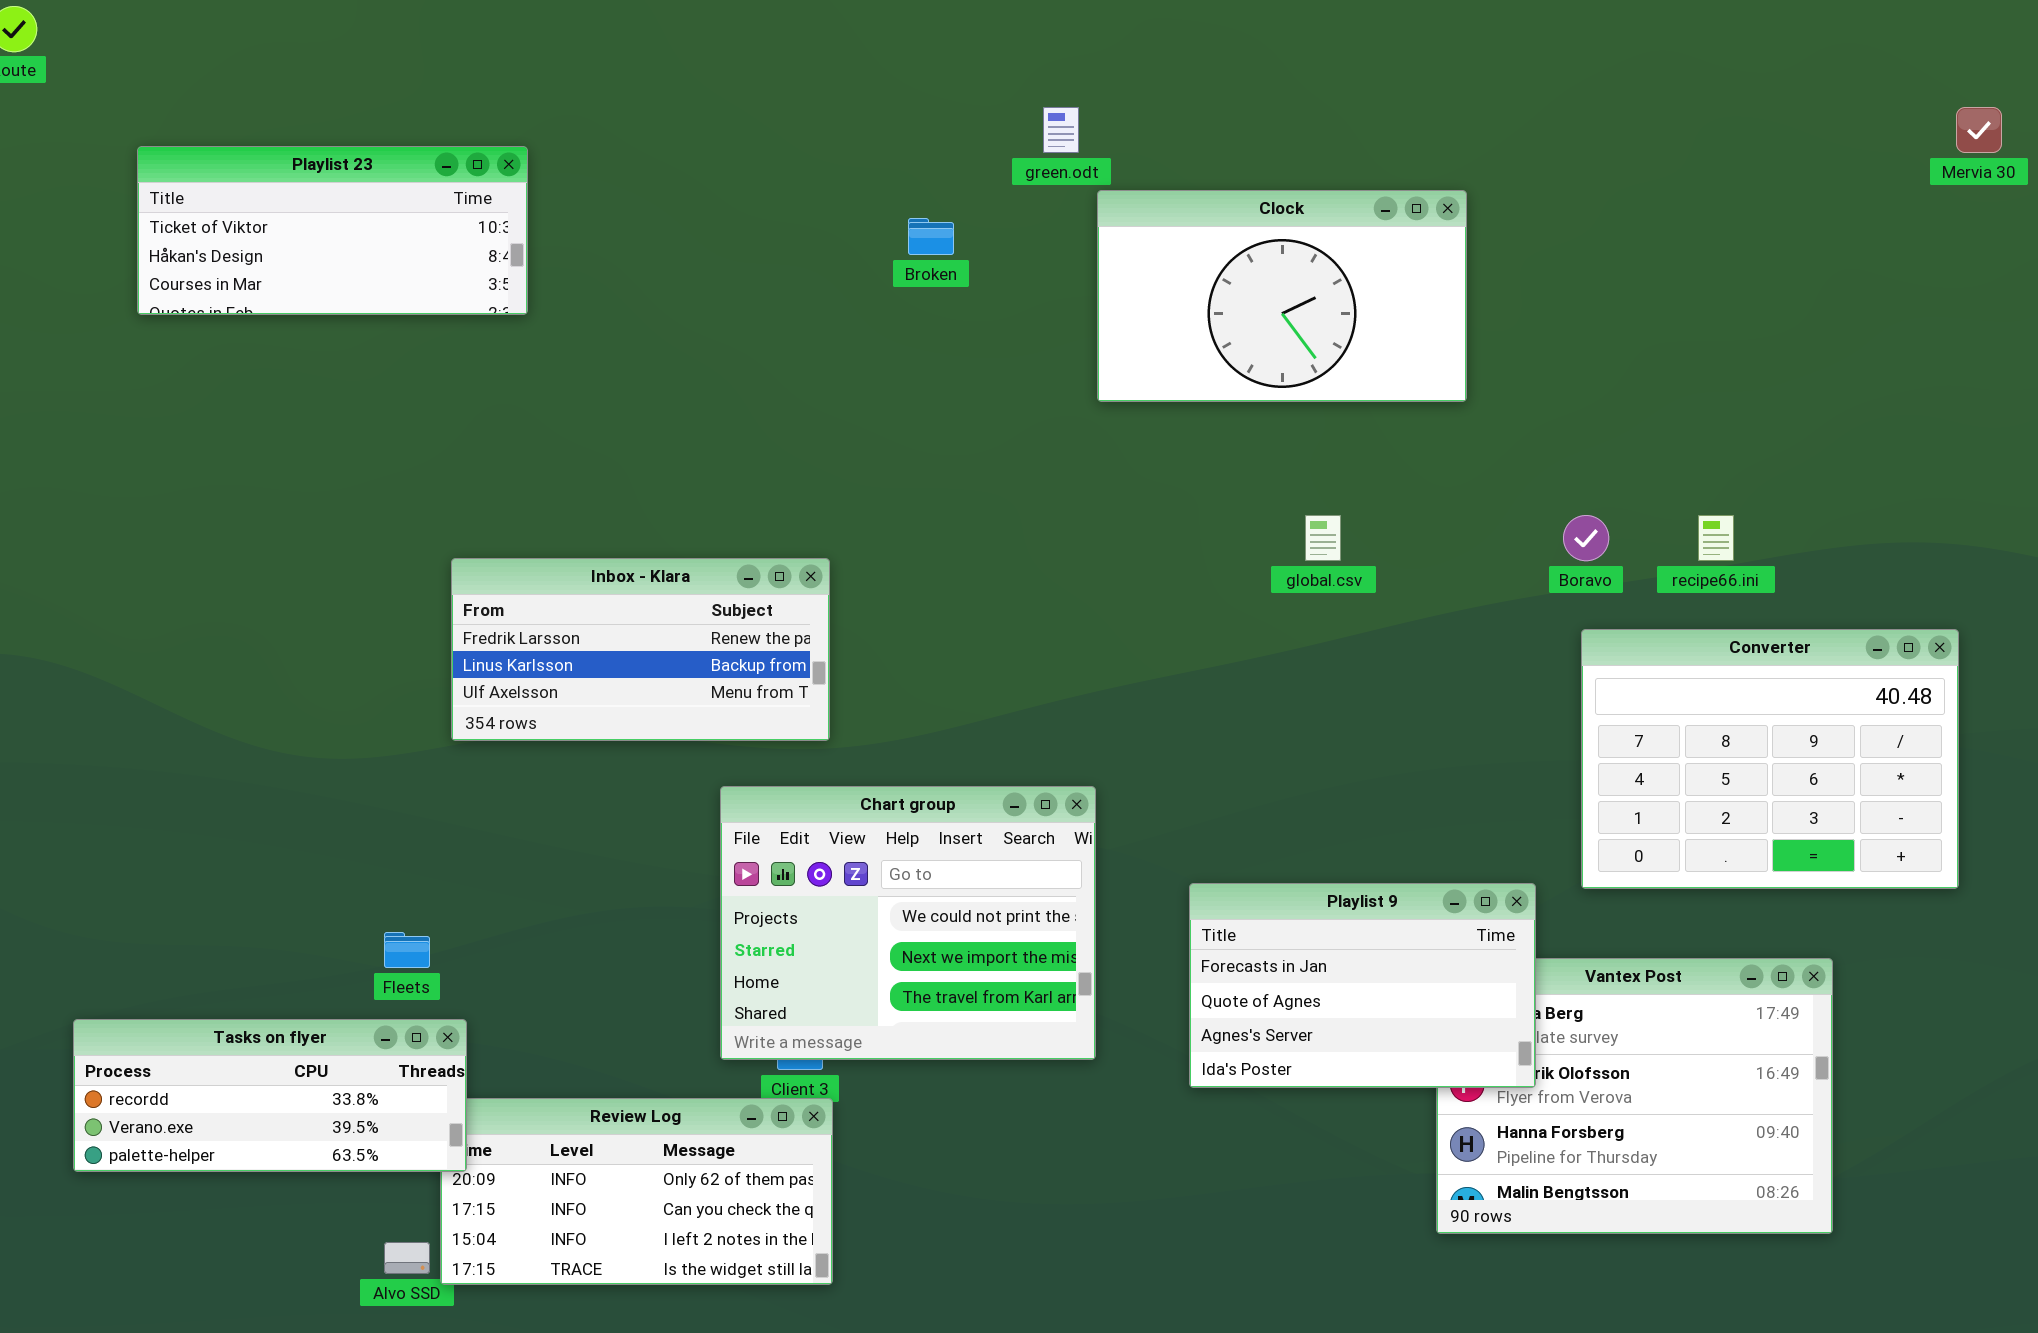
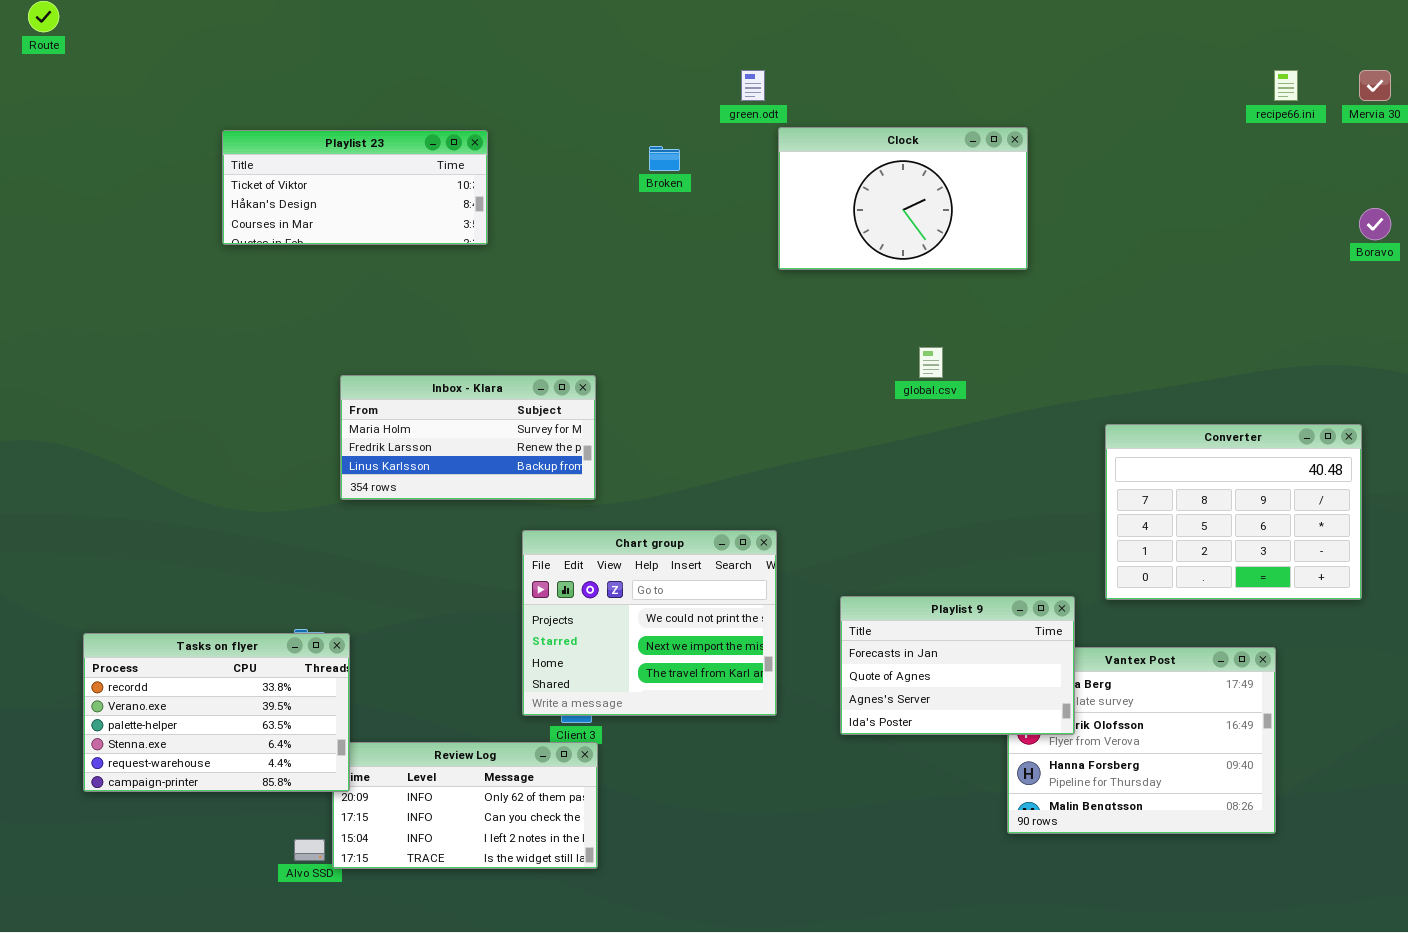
Playlist 23: [137,146,528,315] -> [222,130,488,245], moved
Boravo: [1563,515,1609,561] -> [1359,208,1391,240], moved
recipe66.ini: [1698,515,1734,561] -> [1274,70,1298,101], moved
Inbox - Klara: [451,558,830,741] -> [340,375,596,500], scrolled up 1 row
Tasks on flyer: [73,1019,467,1172] -> [83,633,350,792], resized

